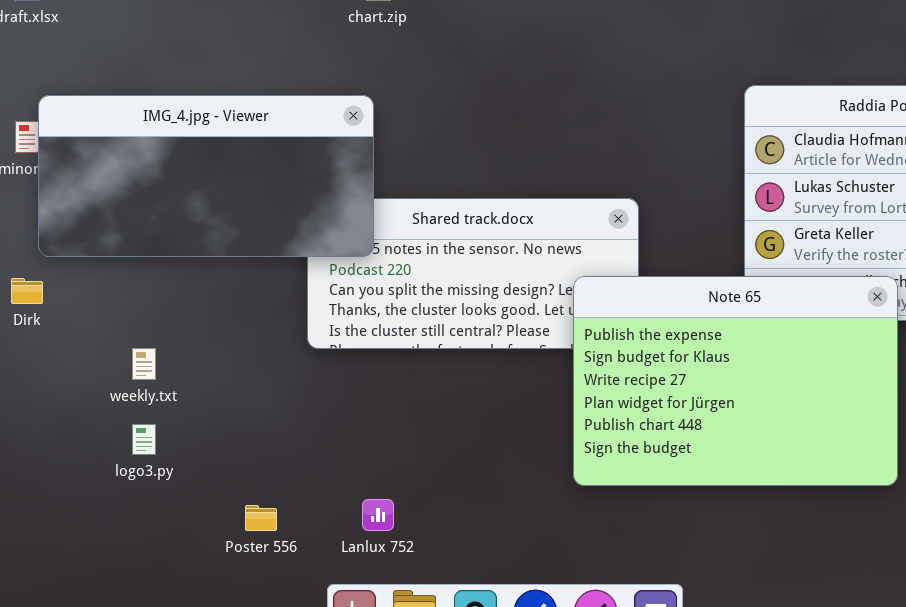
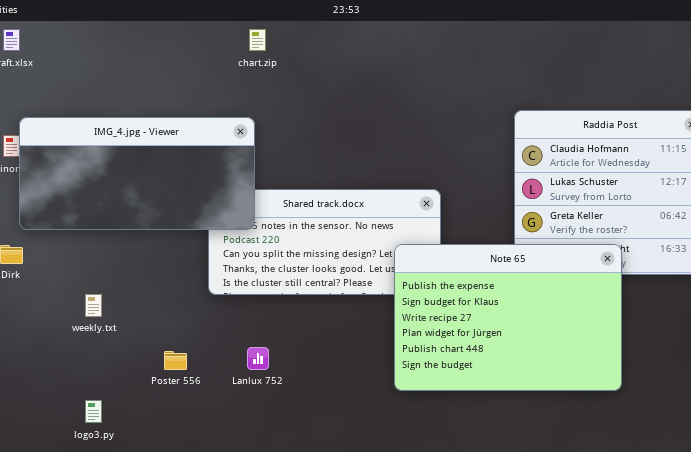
logo3.py: [132,424,156,455] -> [85,400,102,423], moved
Lanlux 752: [362,499,394,531] -> [247,347,269,370], moved
Poster 556: [245,505,277,531] -> [164,351,187,370], moved

